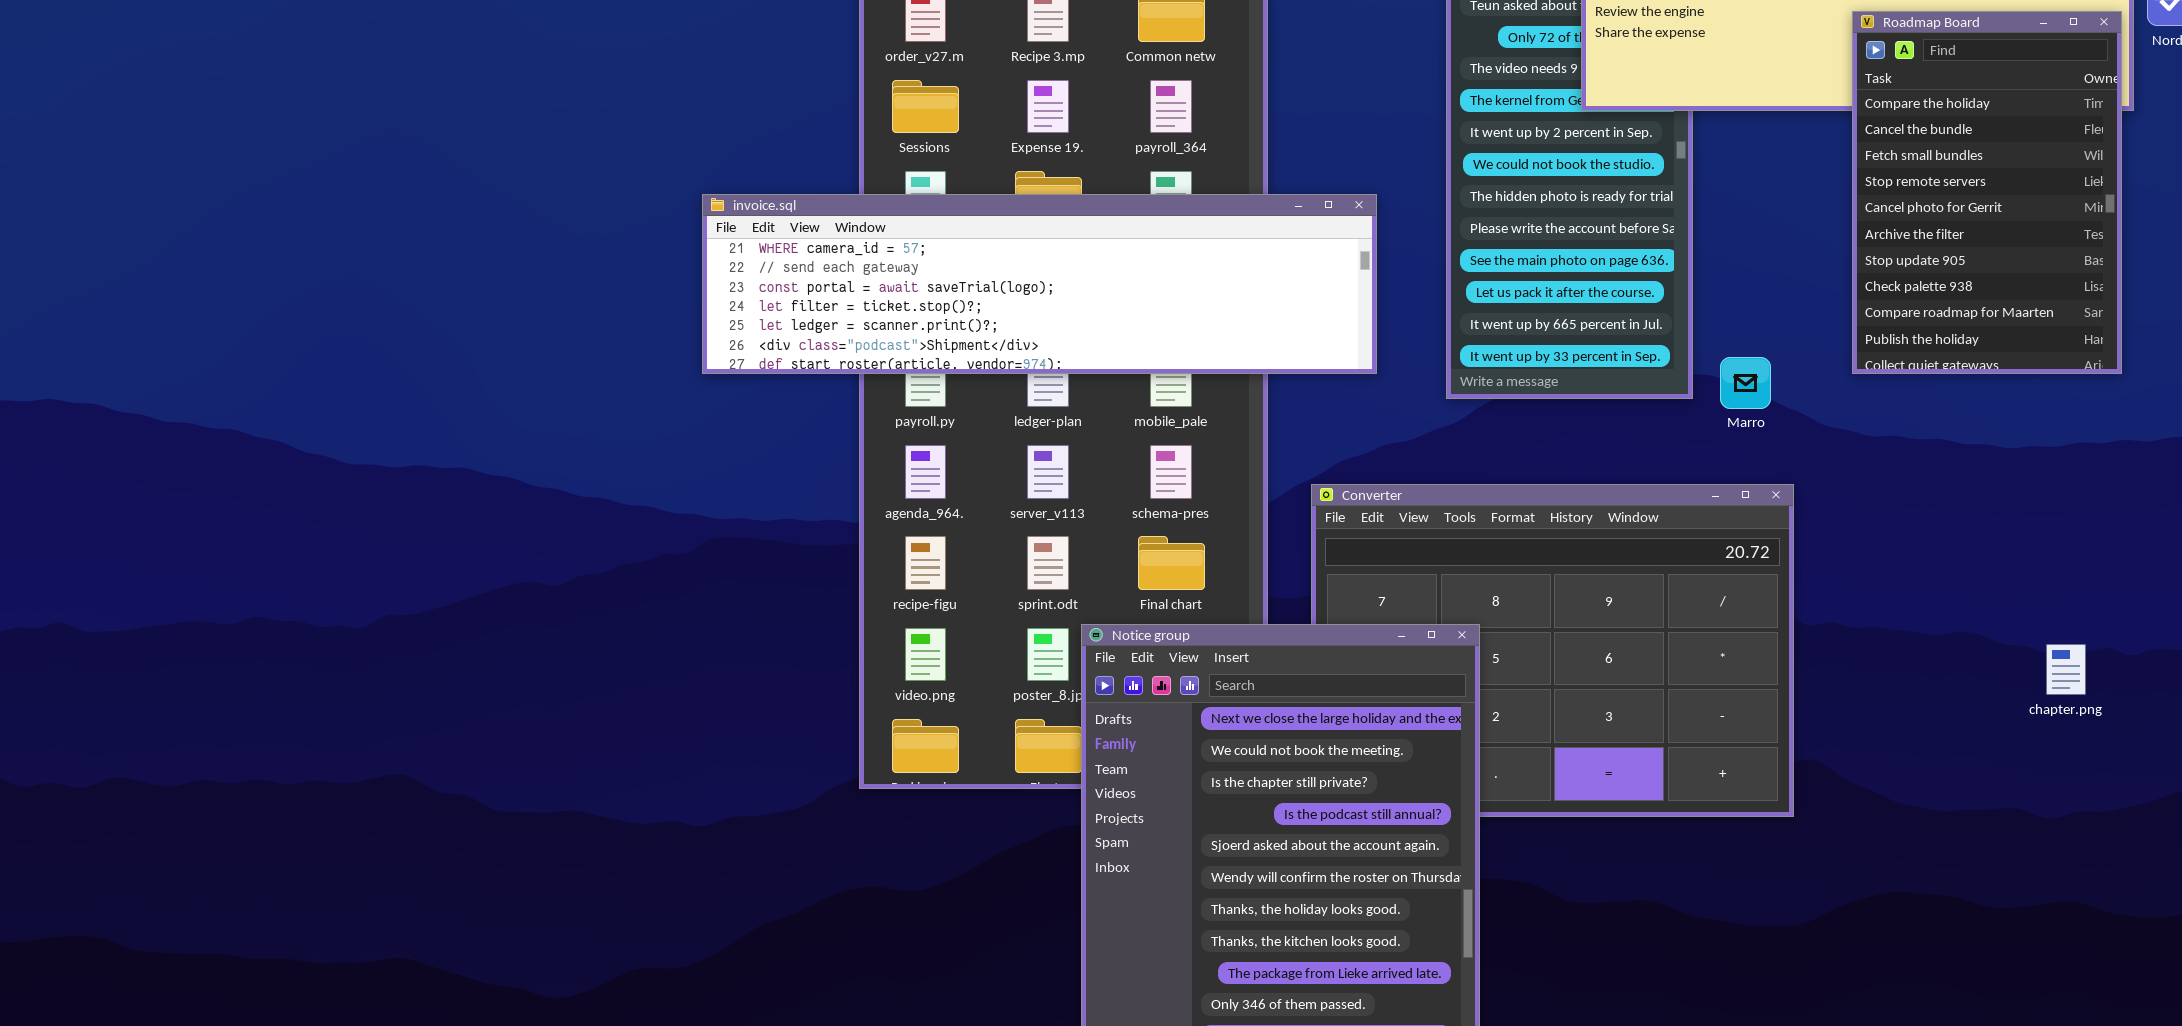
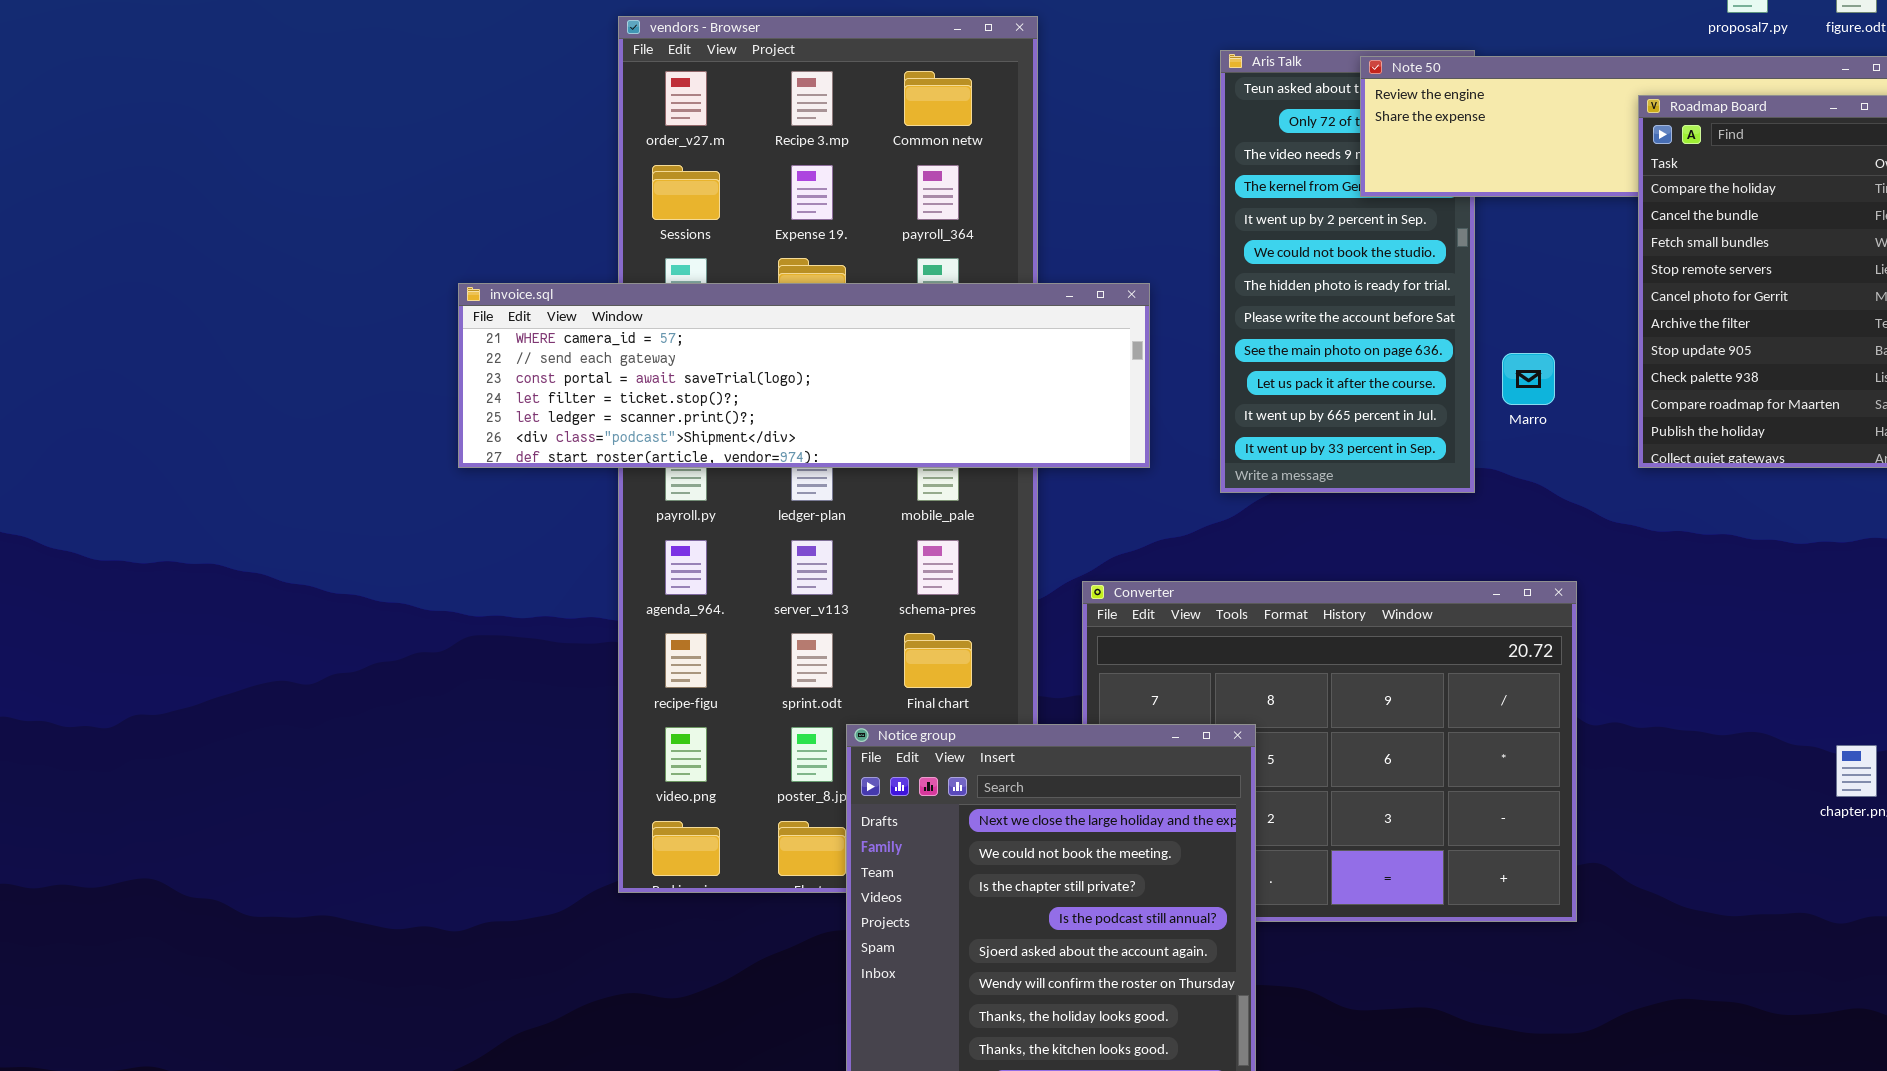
Marro: [1720,357,1771,409] -> [1502,353,1555,405], moved

